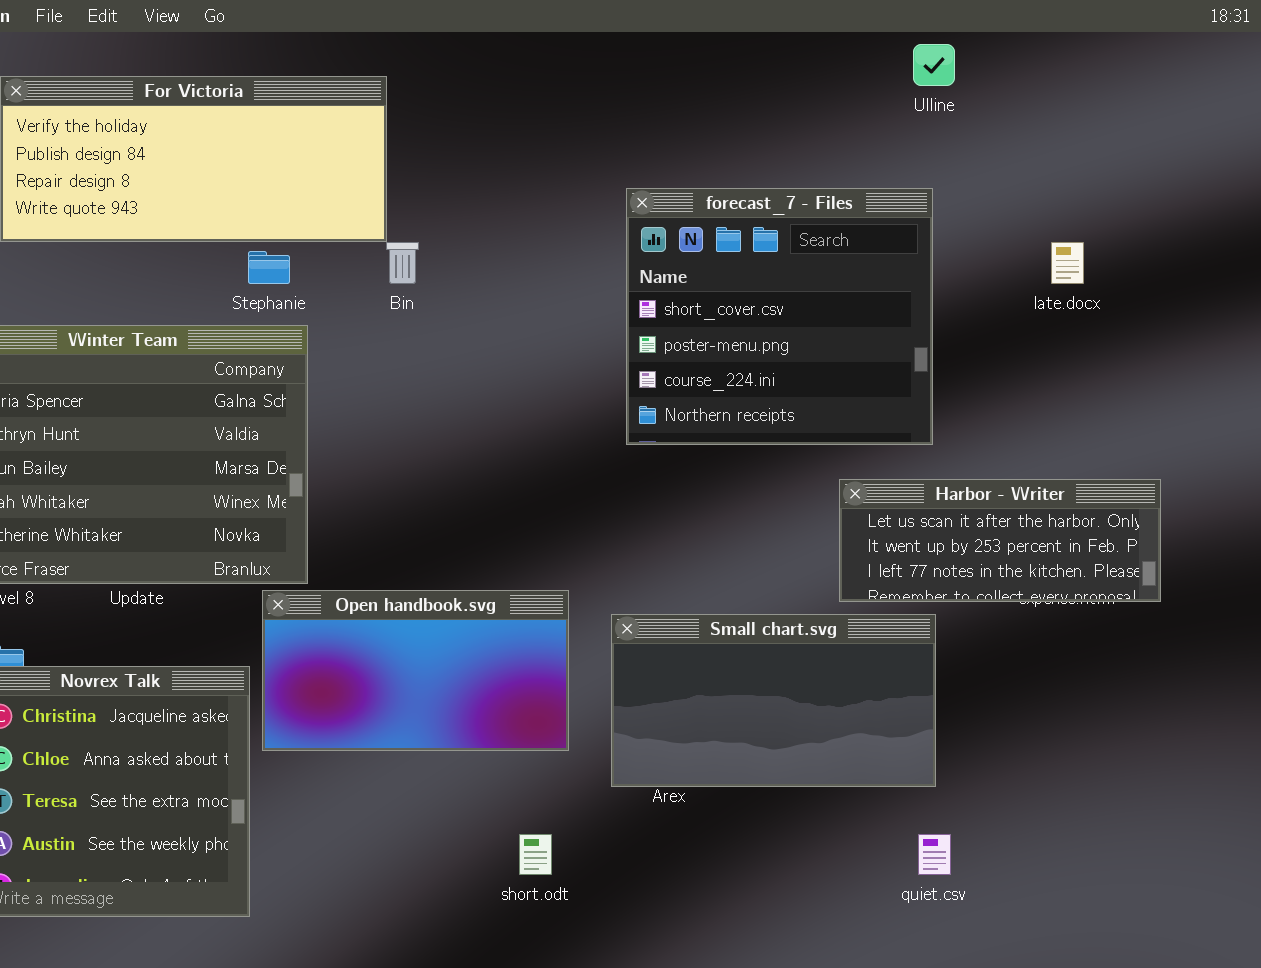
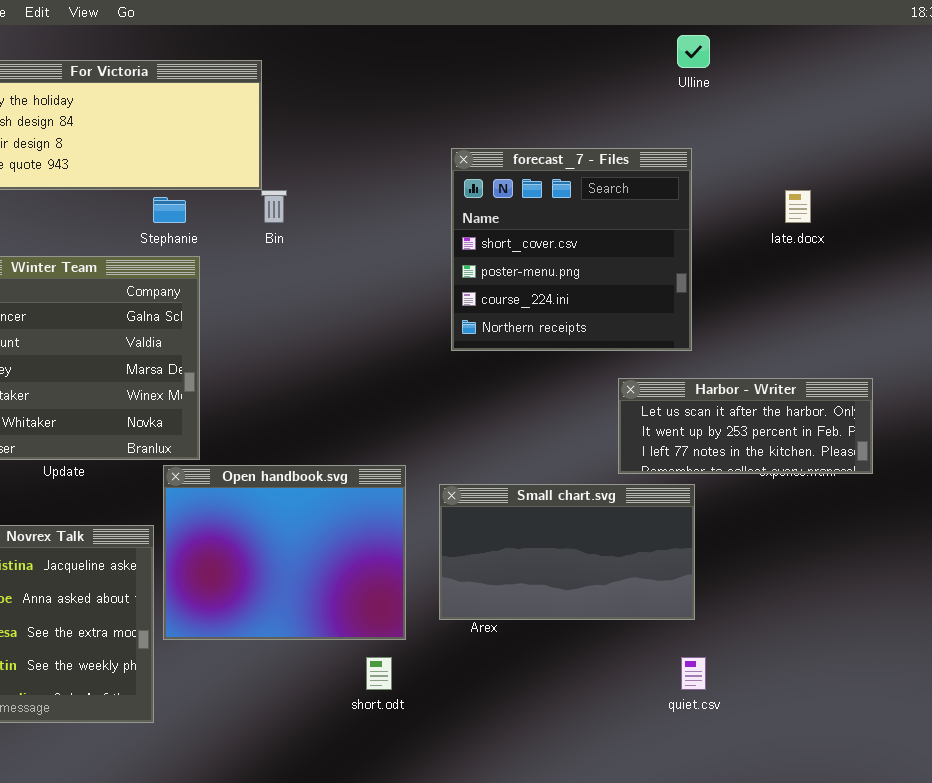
Open handbook.svg: [262,590,569,751] -> [163,465,406,640], resized

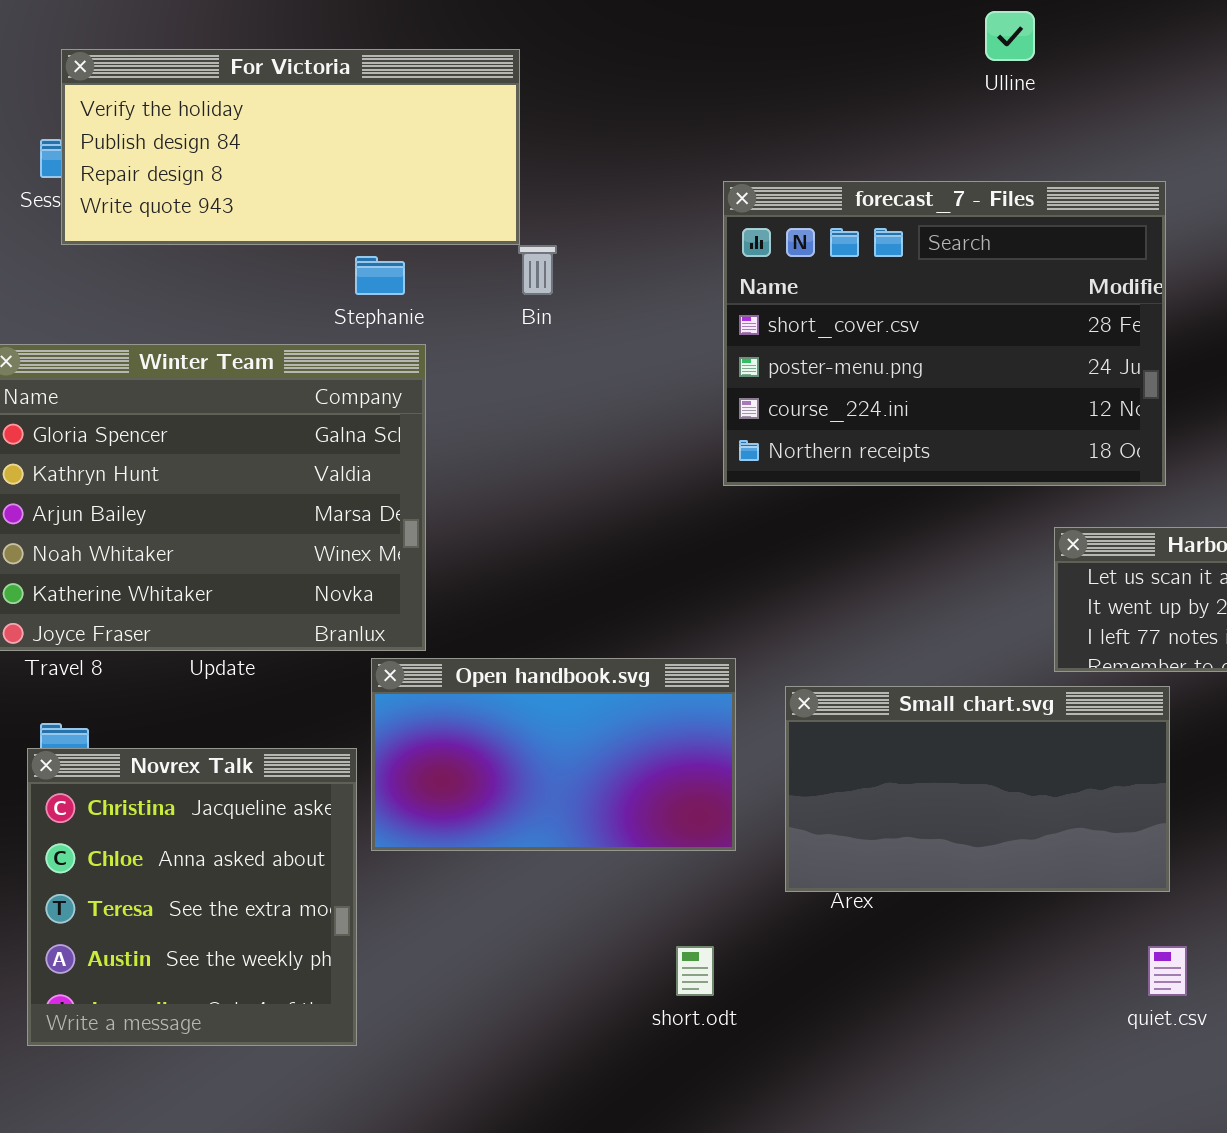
Ulline: [677,35,710,68] -> [985,11,1035,61], moved
forecast_7 - Files: [451,148,692,351] -> [723,181,1166,486], resized
Open handbook.svg: [163,465,406,640] -> [371,658,736,851], resized

